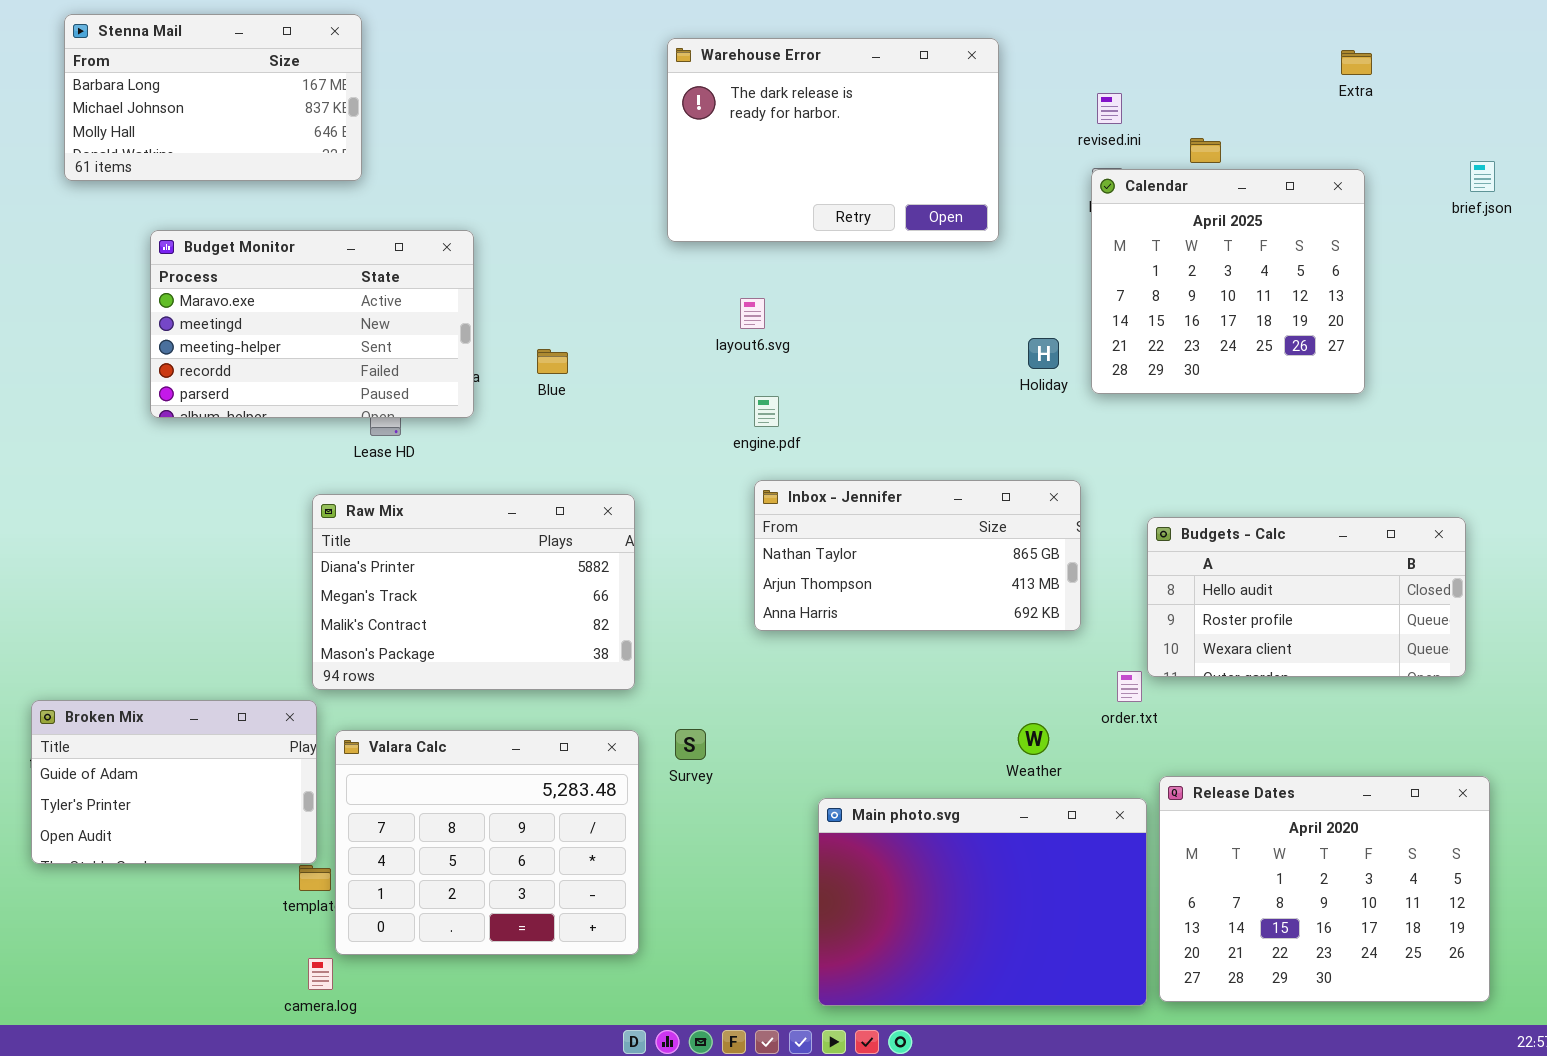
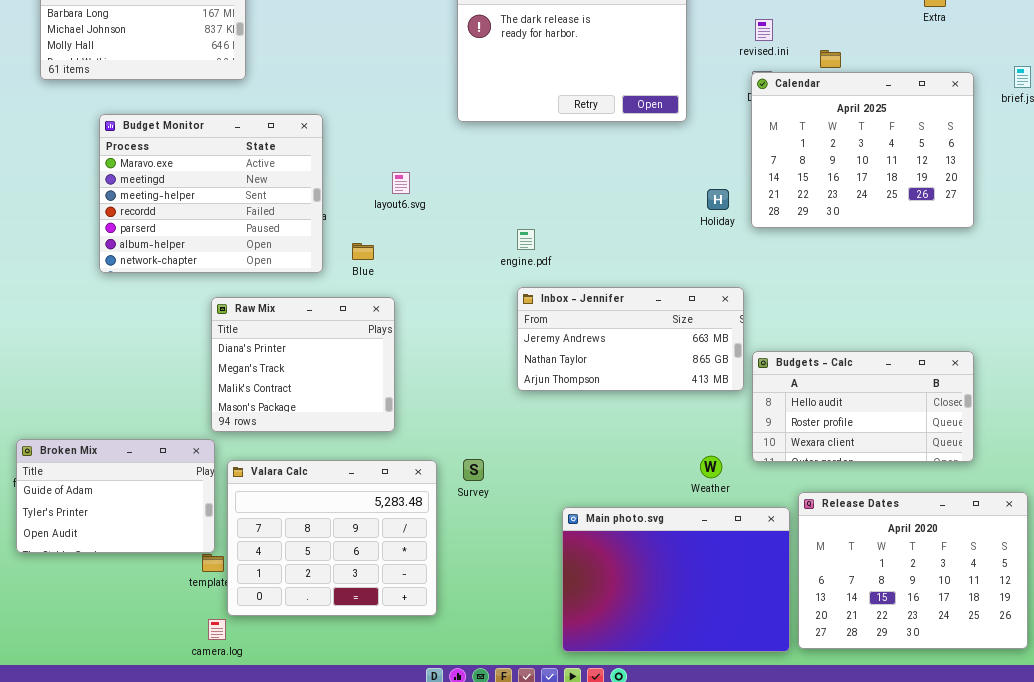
Calendar: [1091,169,1365,394] -> [751,72,974,228], resized
Budget Monitor: [150,230,474,418] -> [99,114,323,273], resized
layout6.svg: [740,298,765,329] -> [392,172,410,194], moved
Blue: [537,349,568,374] -> [352,243,374,260], moved
Inbox - Jennifer: [754,480,1081,631] -> [517,287,744,391], scrolled up 1 row
Raw Mix: [312,494,635,690] -> [211,297,395,432], resized
Budgets - Calc: [1147,517,1466,677] -> [752,351,974,462], moved

